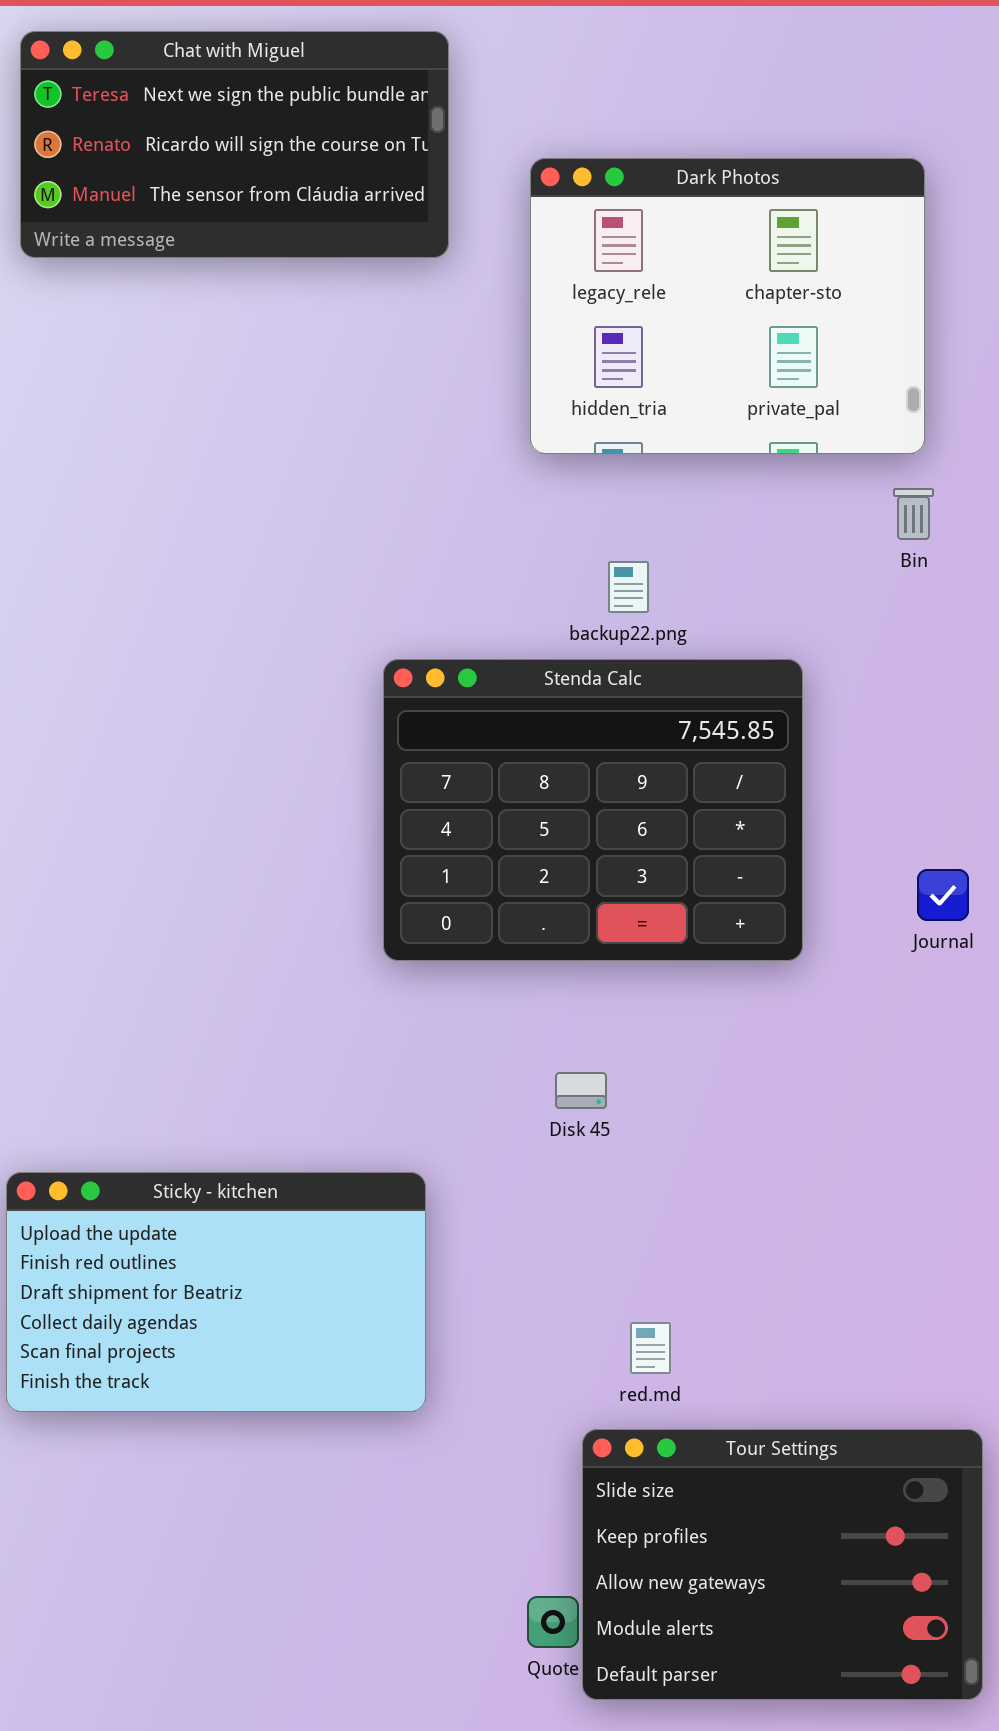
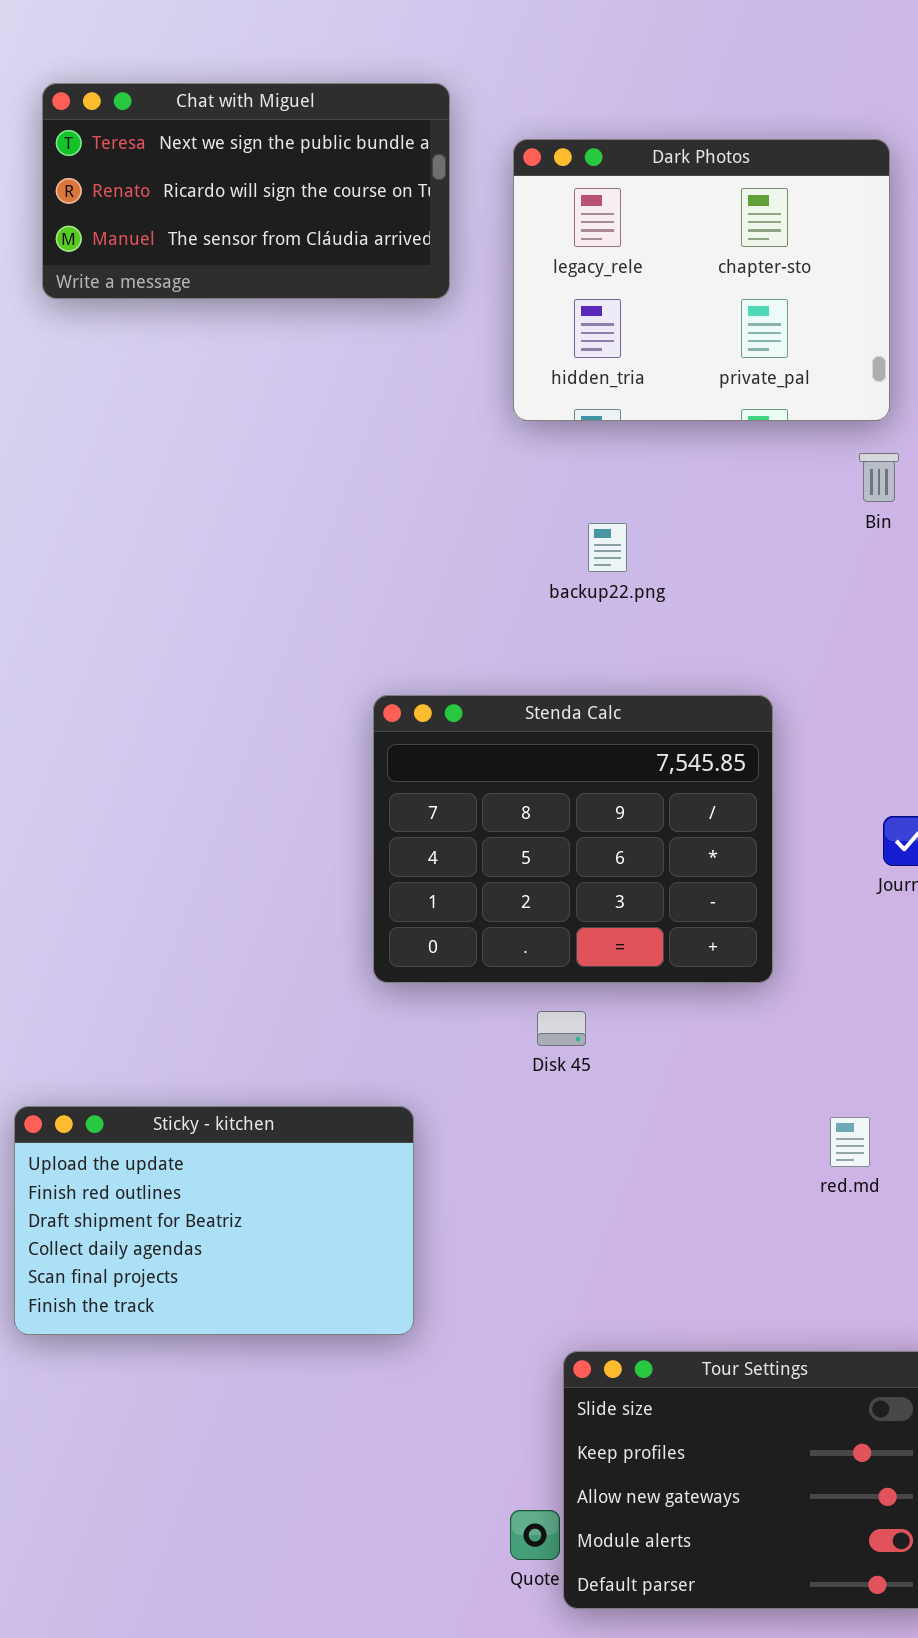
Chat with Miguel: [20,31,449,258] -> [42,83,450,299], moved
Stenda Calc: [383,659,803,961] -> [373,695,773,983], moved
red.md: [630,1322,671,1374] -> [830,1117,870,1167], moved

